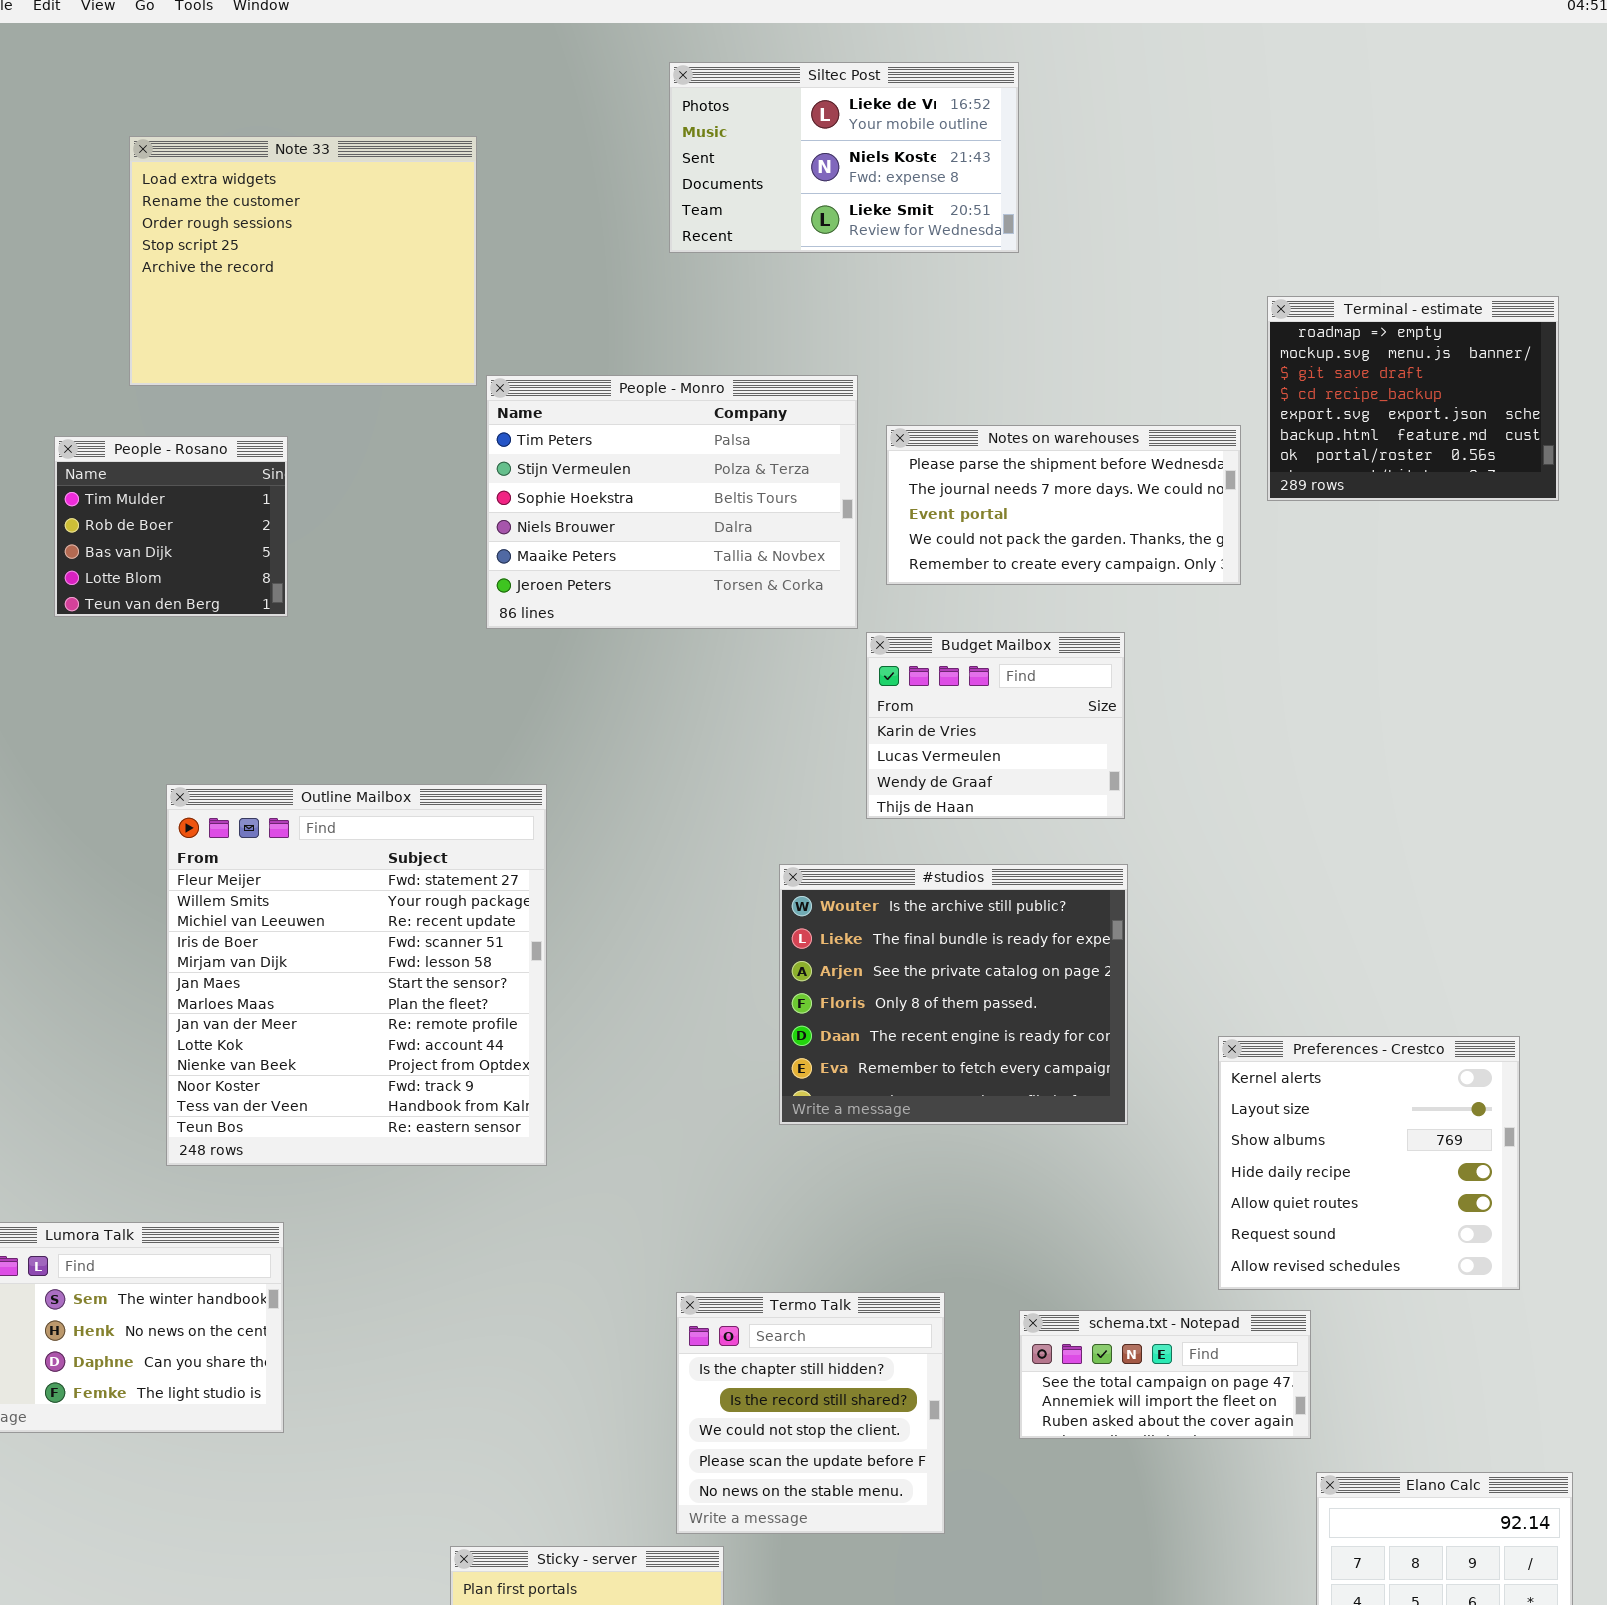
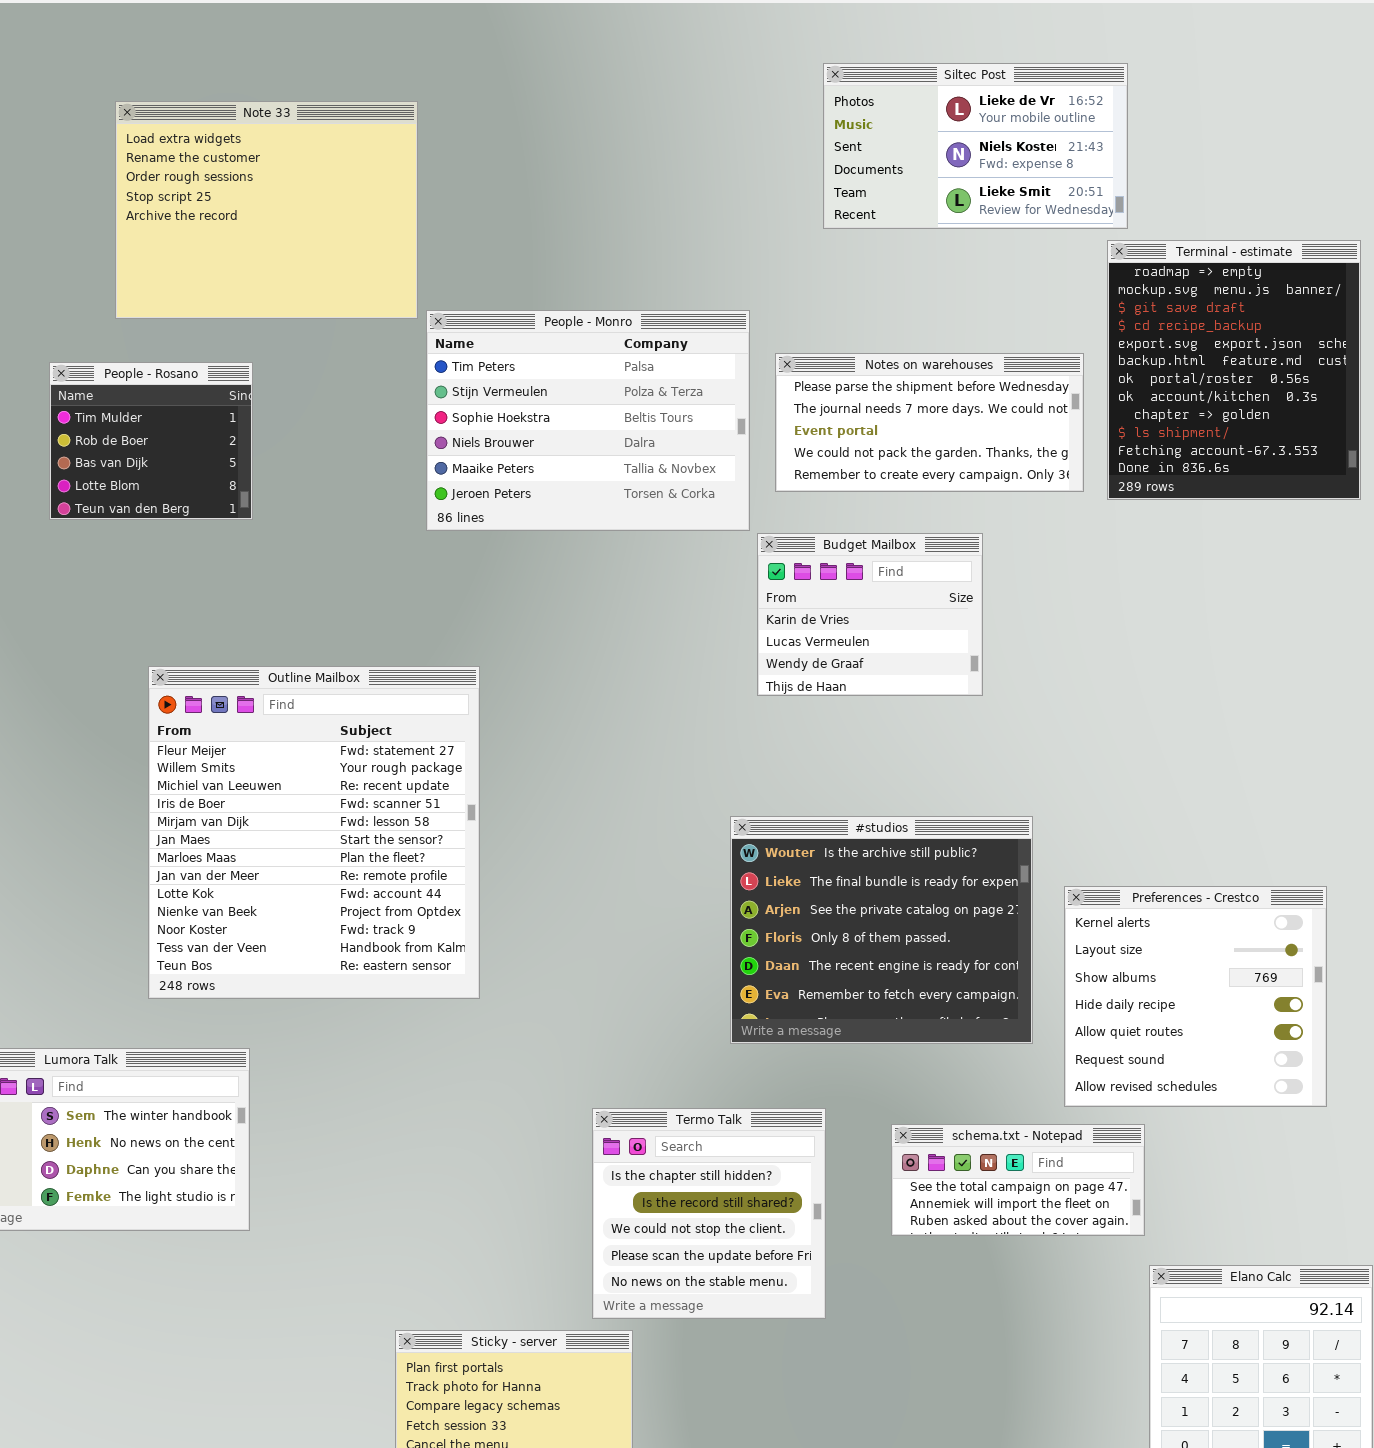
Siltec Post: [669,62,1019,253] -> [823,63,1128,229], moved
Terminal - estimate: [1267,296,1559,501] -> [1107,240,1361,500], resized
#studios: [779,864,1128,1125] -> [730,816,1033,1044], moved

